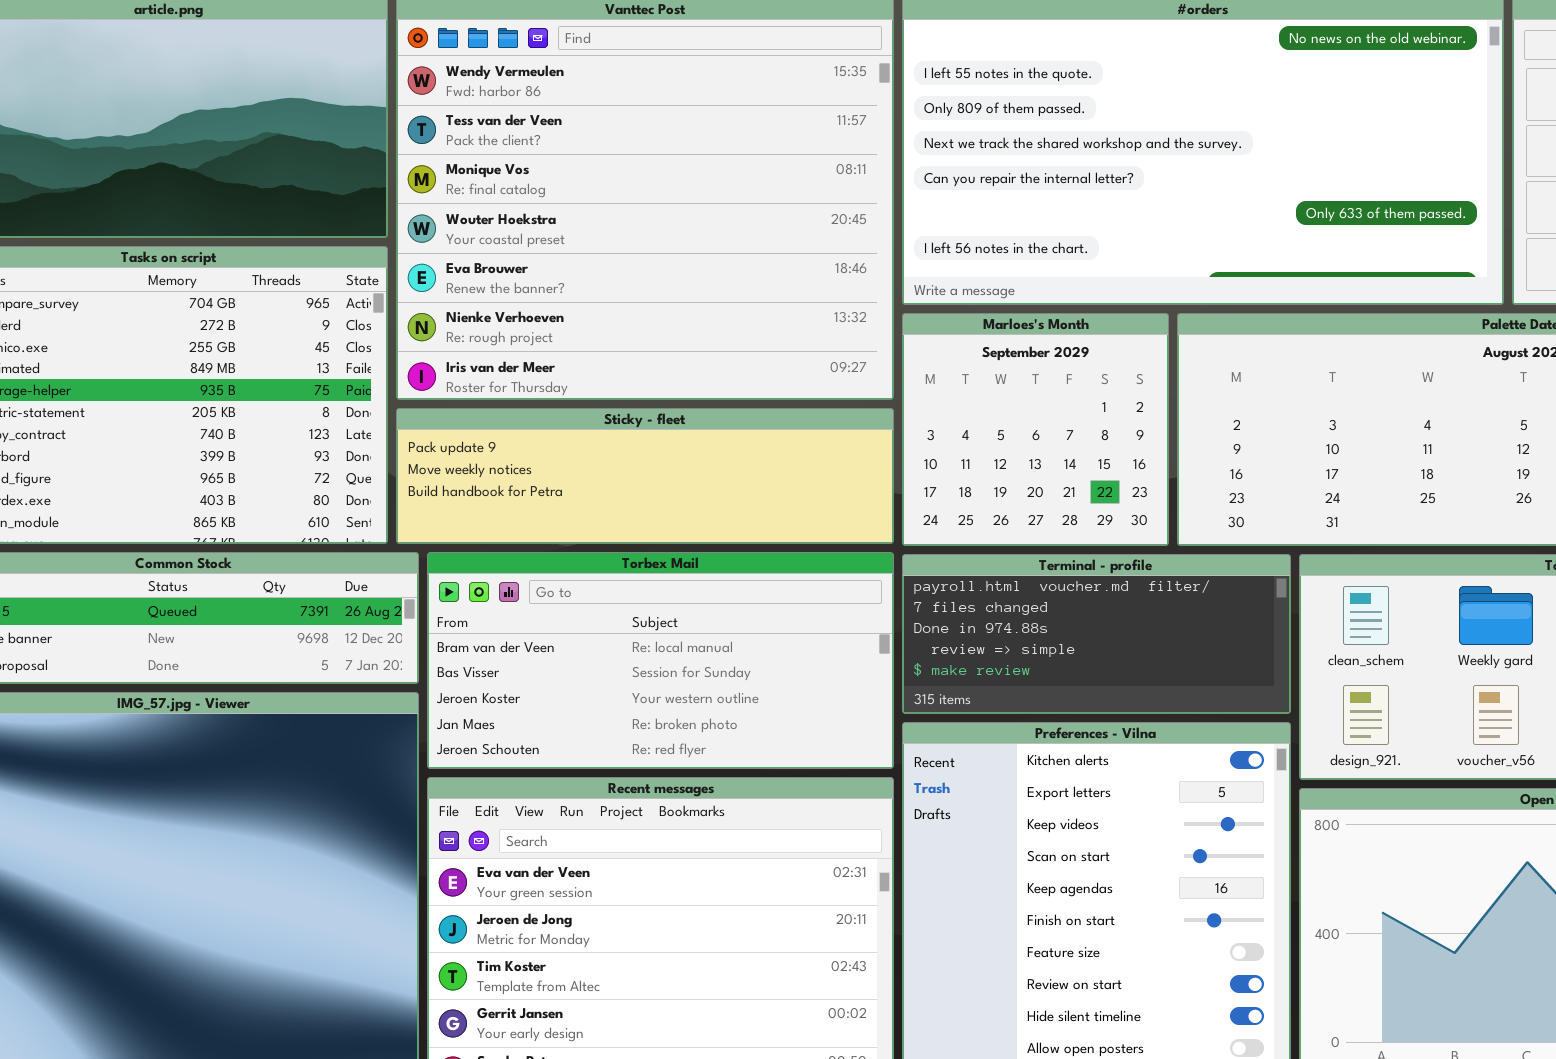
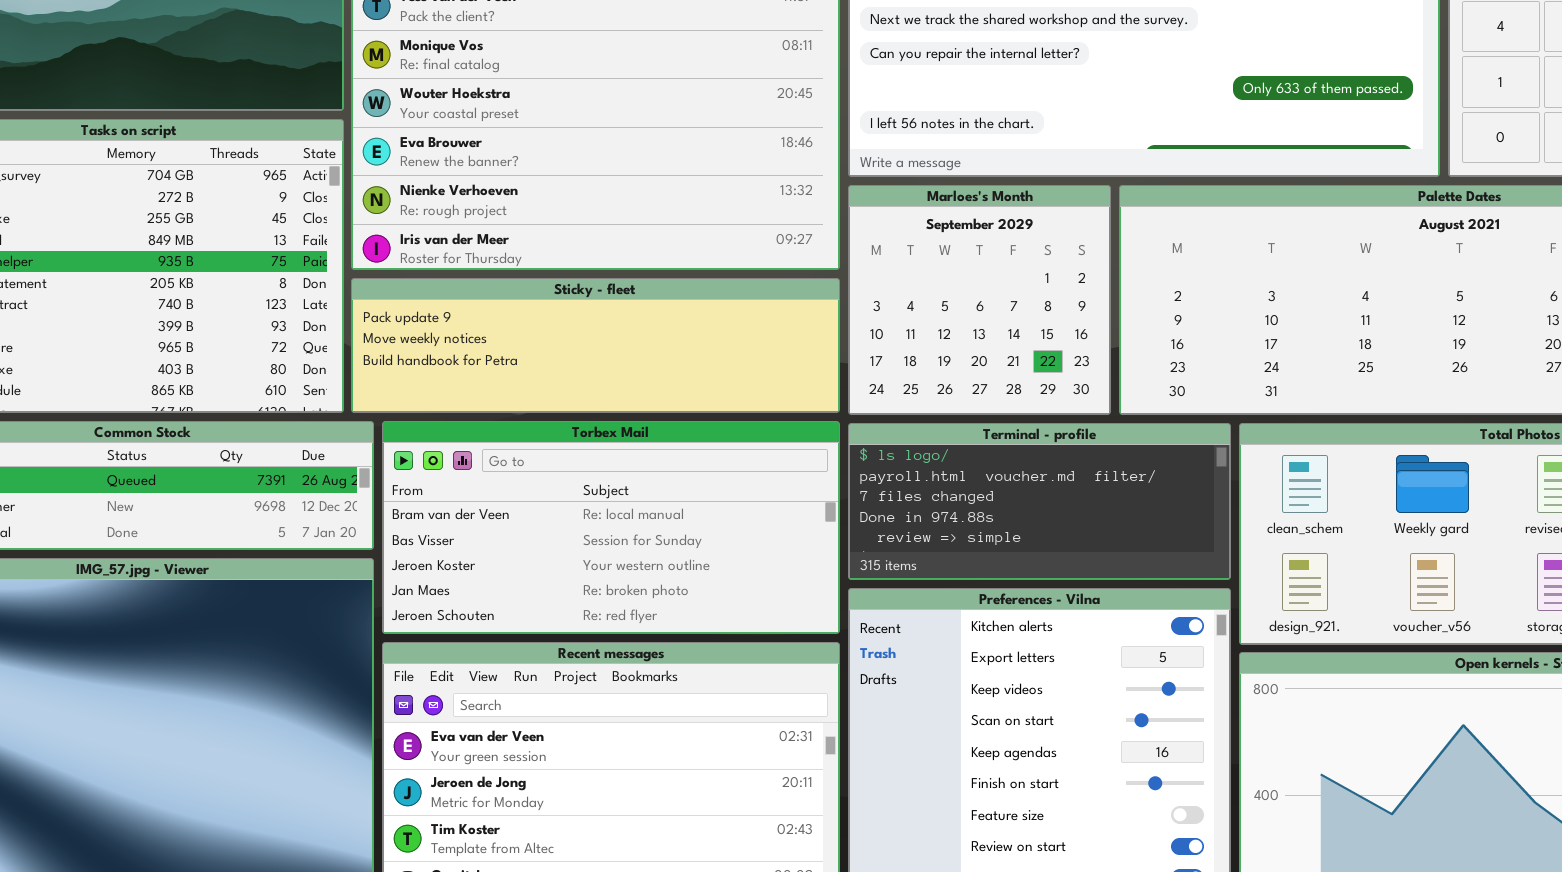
Terminal - profile: [902,554,1291,714] -> [848,423,1231,580], scrolled up 1 row

